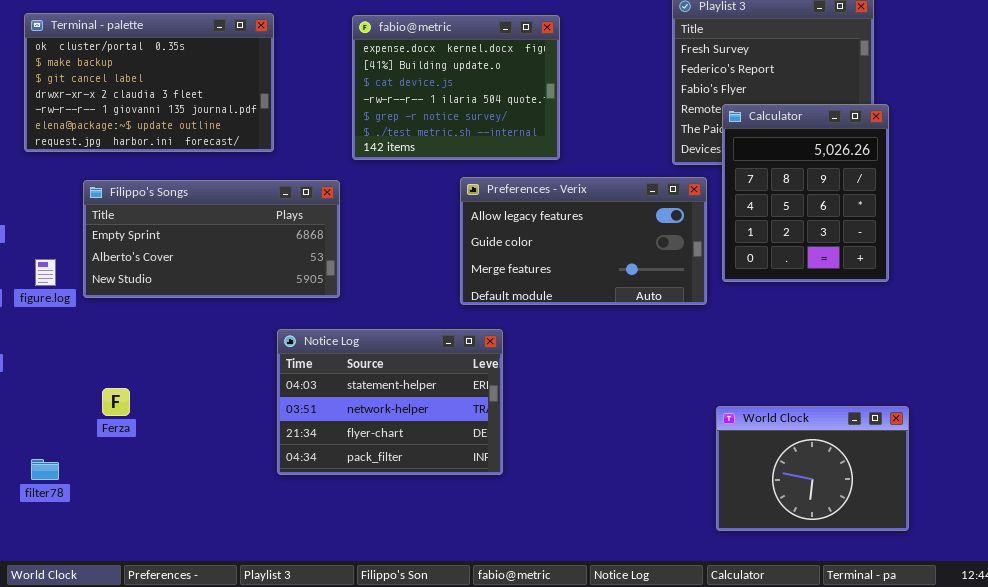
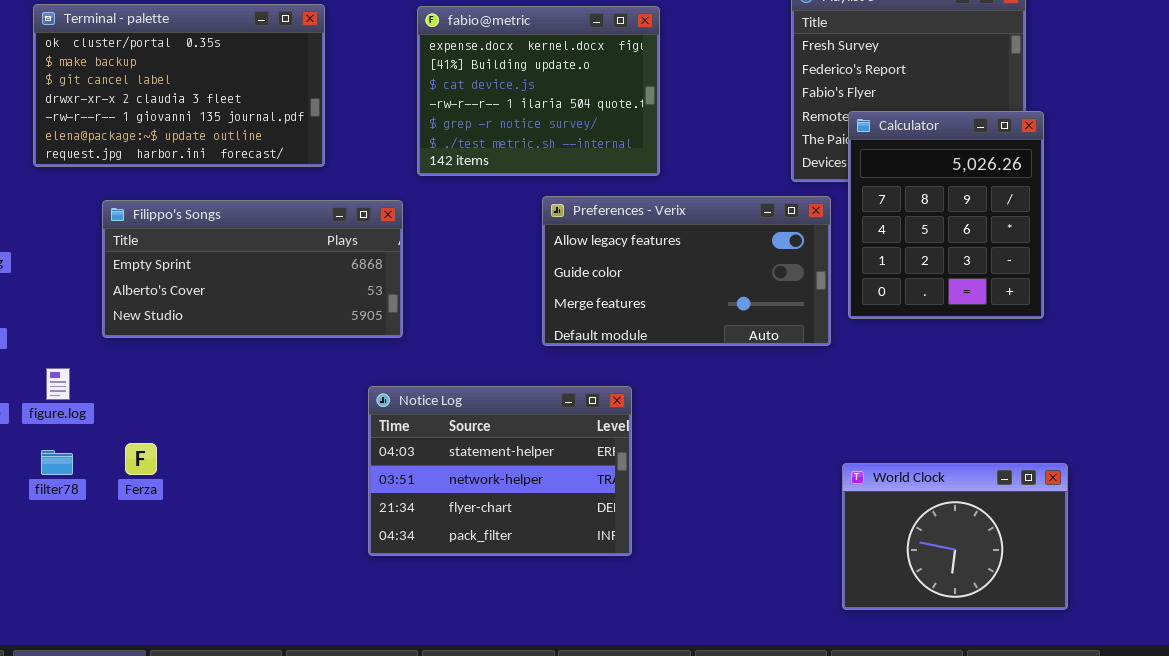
figure.log: [35,259,56,286] -> [46,368,70,400], moved
Notice Log: [277,329,503,475] -> [368,386,632,556], moved
filter78: [31,459,59,480] -> [41,450,73,475], moved

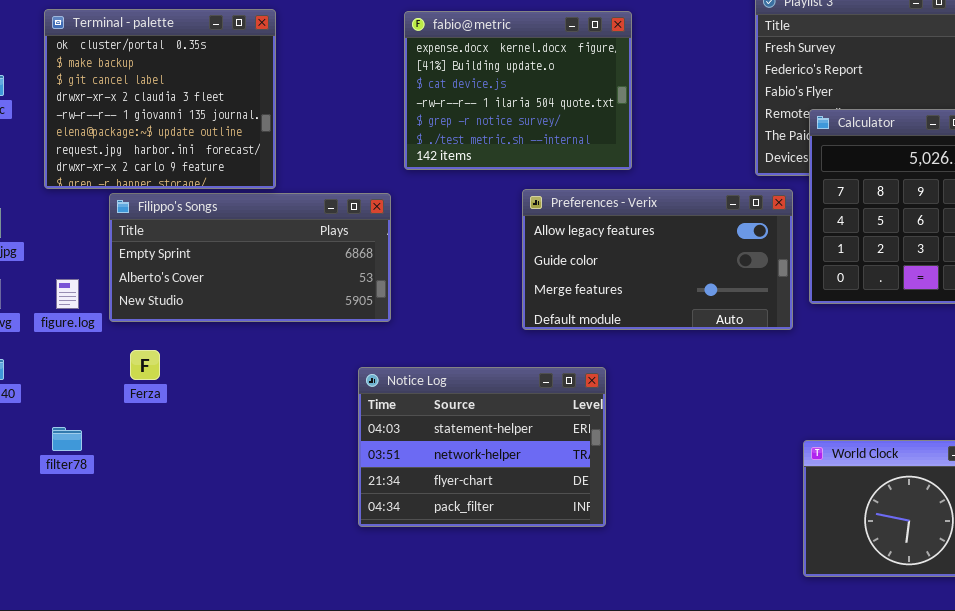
Terminal - palette: [33,4,325,167] -> [44,9,276,189], resized
figure.log: [46,368,70,400] -> [56,279,79,309], moved
Ferza: [125,443,157,475] -> [130,350,160,380], moved

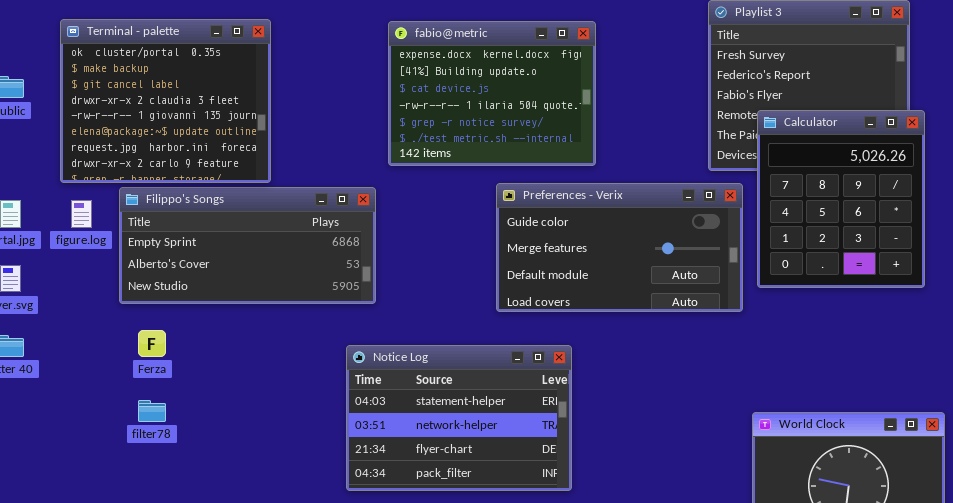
Preferences - Verix: [522,189,793,330] -> [496,183,743,312], scrolled down 1 row
figure.log: [56,279,79,309] -> [71,200,92,228], moved
filter78: [52,427,82,451] -> [138,400,166,422], moved

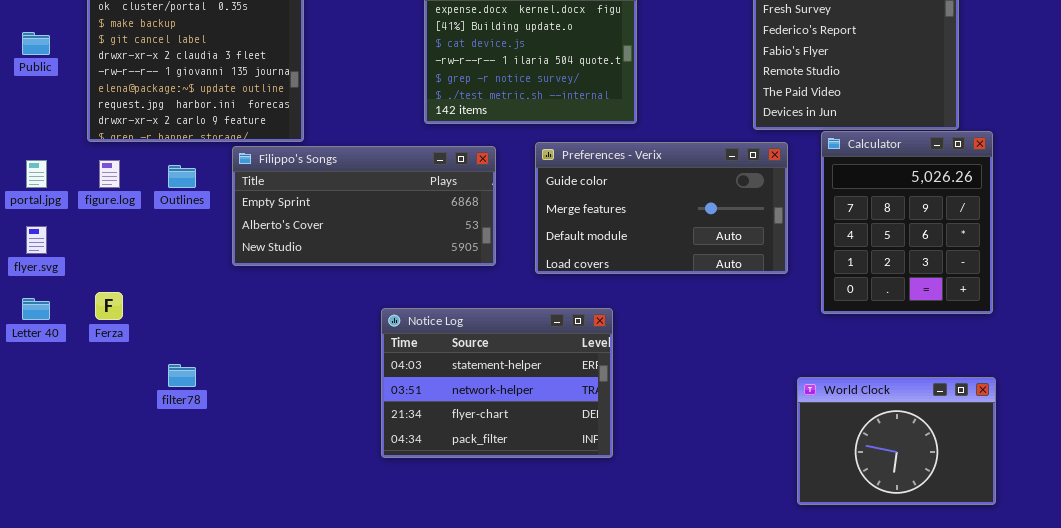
Calculator: [757,110,925,288] -> [821,131,993,314], moved
Filippo's Songs: [119,187,376,304] -> [232,146,496,266], moved
Ferza: [138,330,166,357] -> [95,292,123,320], moved

